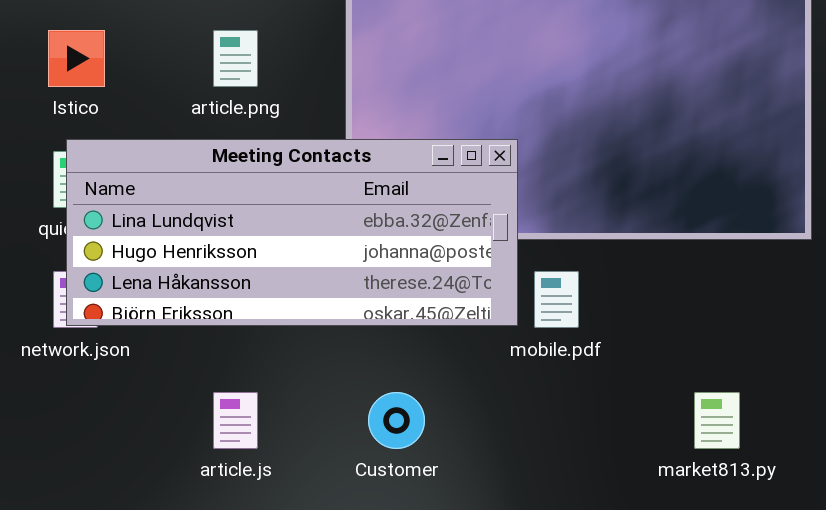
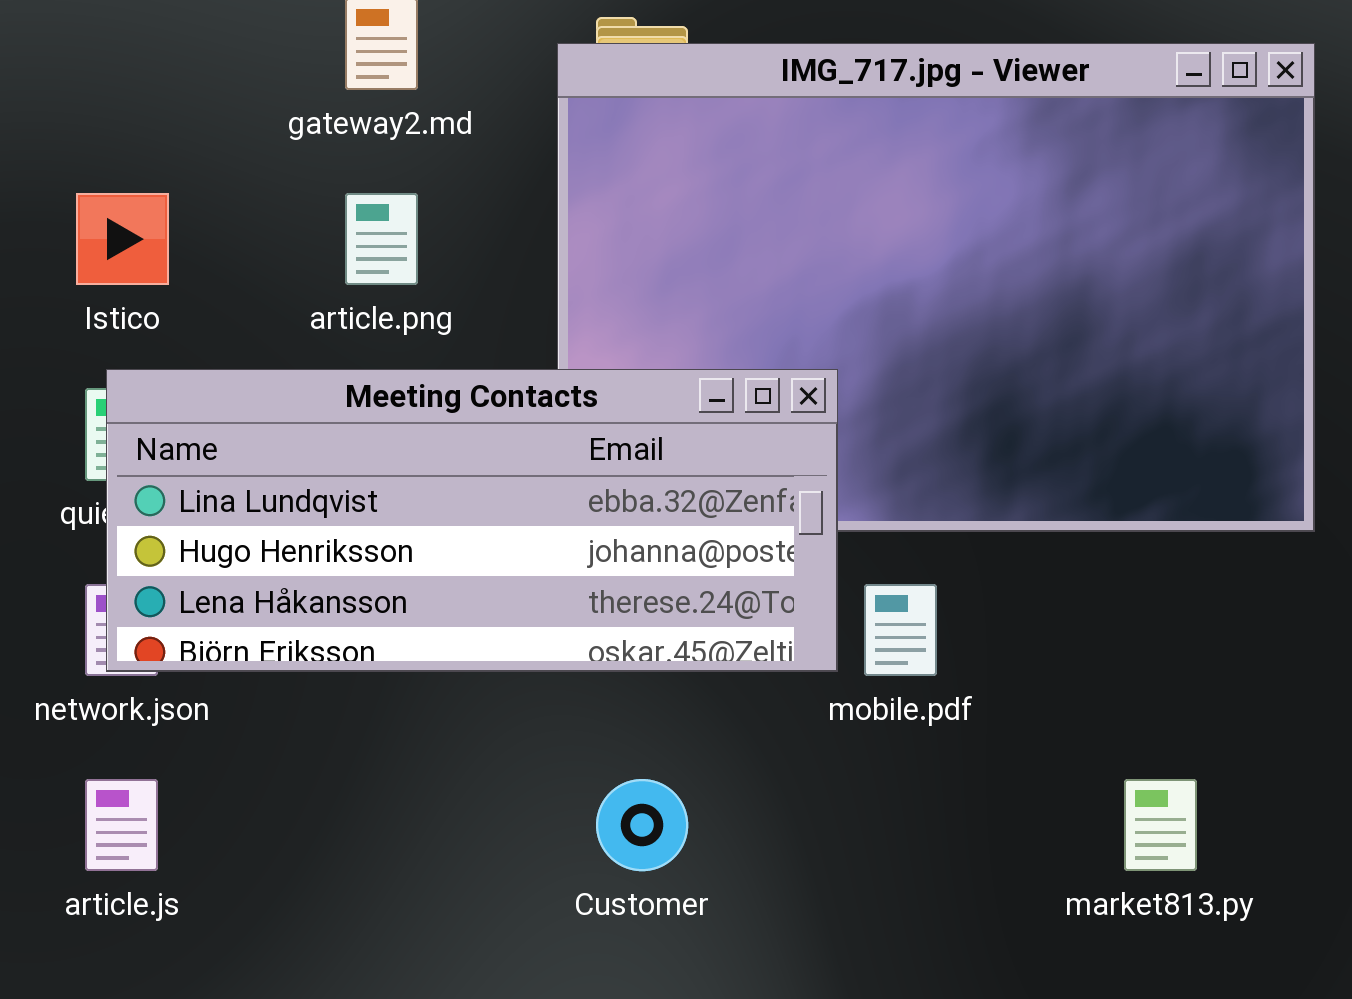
article.js: [213,392,258,449] -> [85,779,158,871], moved

